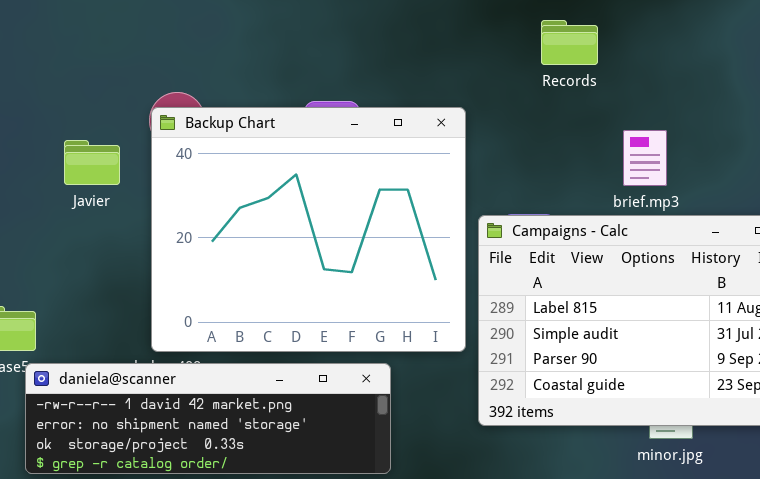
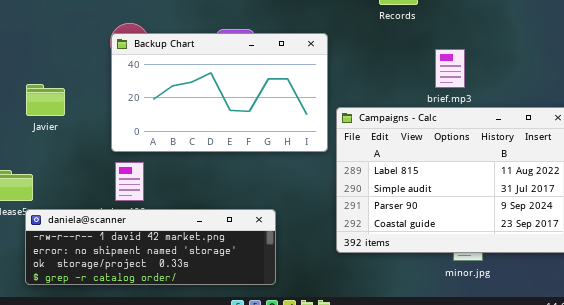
Backup Chart: [151,107,466,352] -> [111,33,328,152], resized
Javier: [64,140,120,185] -> [26,84,65,116], moved

